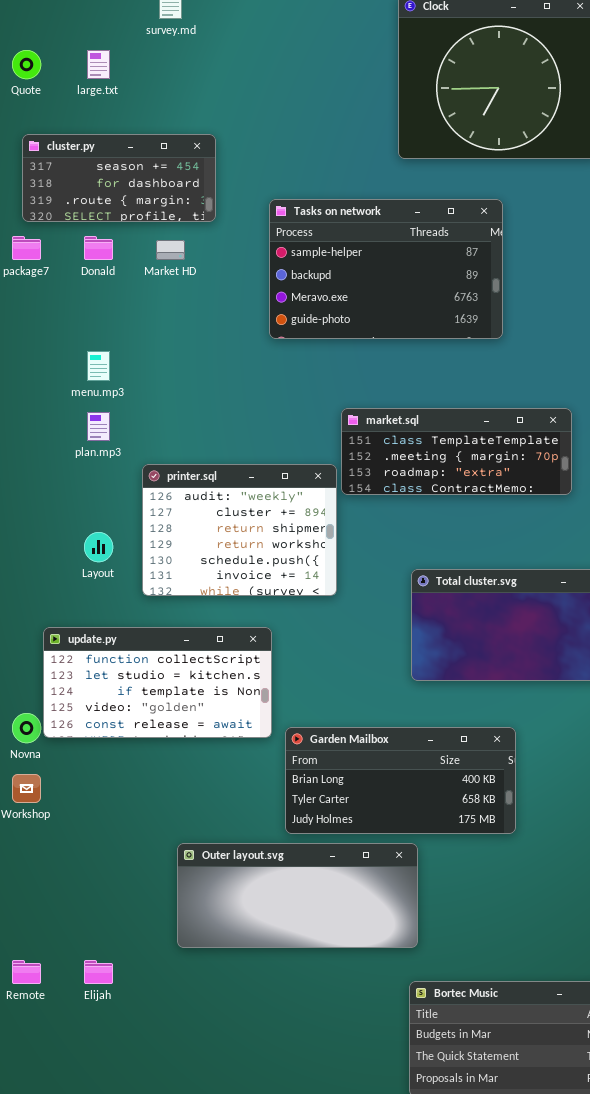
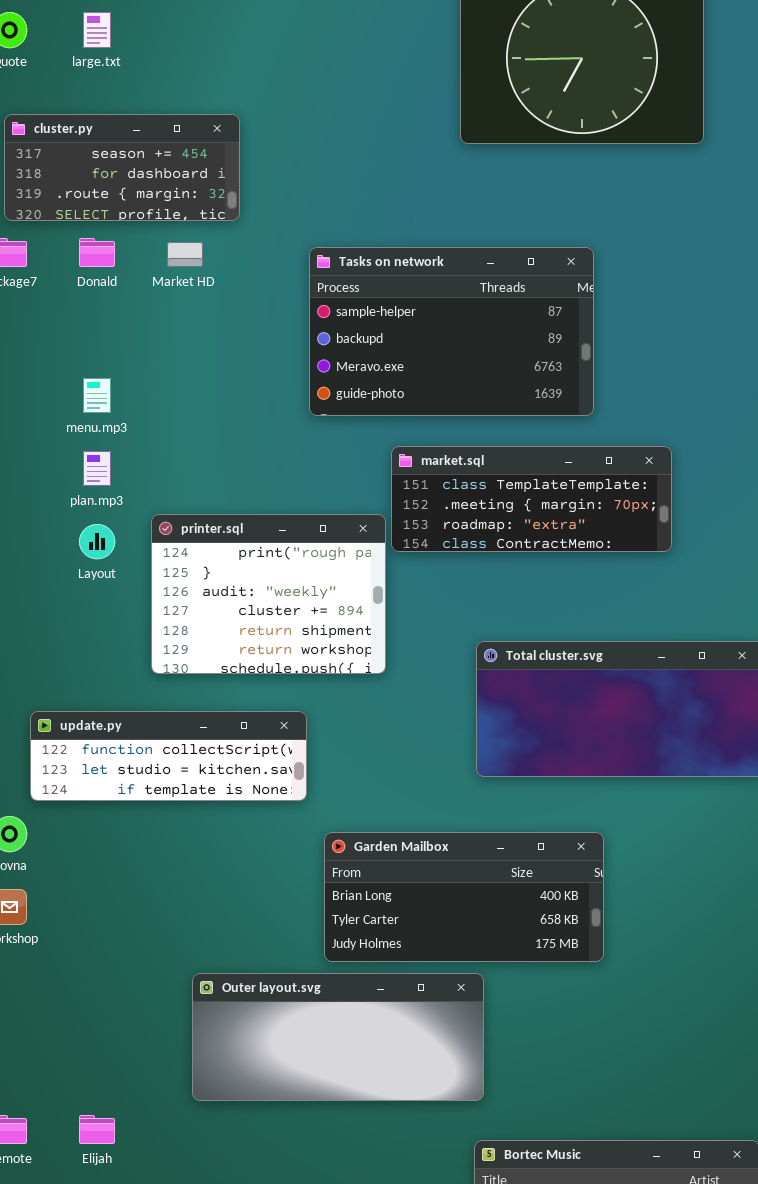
Tasks on network: [269,199,503,339] -> [309,247,594,416], moved
printer.sql: [142,464,337,596] -> [151,514,386,674], scrolled up 2 rows
Layout: [84,532,113,562] -> [79,524,115,559], moved
update.py: [43,627,272,738] -> [30,711,307,801], resized

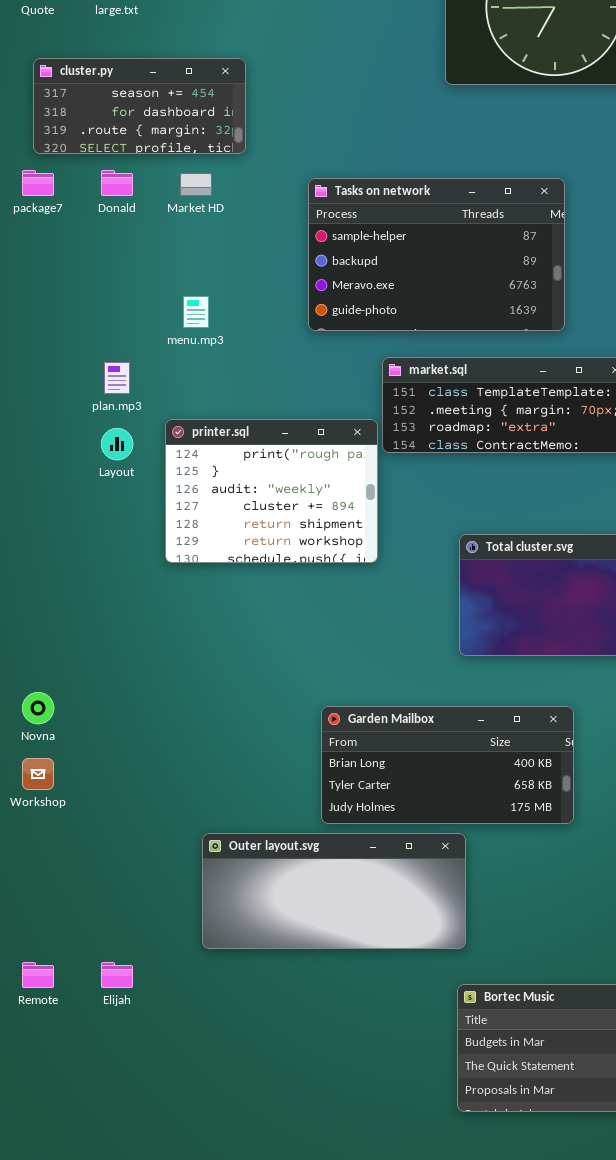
menu.mp3: [83,378,111,413] -> [183,296,209,328], moved
update.py: [30,711,307,801] -> none, closed

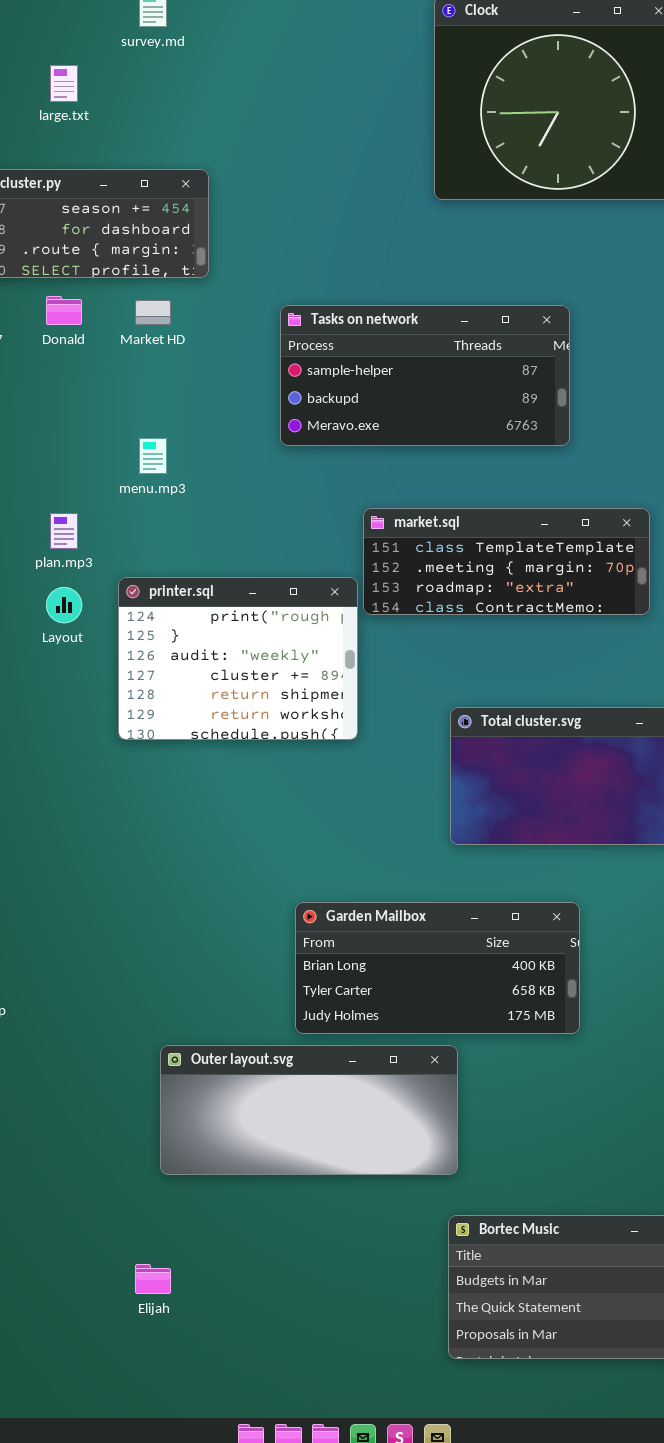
Tasks on network: [308,178,565,331] -> [280,305,570,446], resized
Elijah: [101,962,133,988] -> [135,1264,171,1294], moved

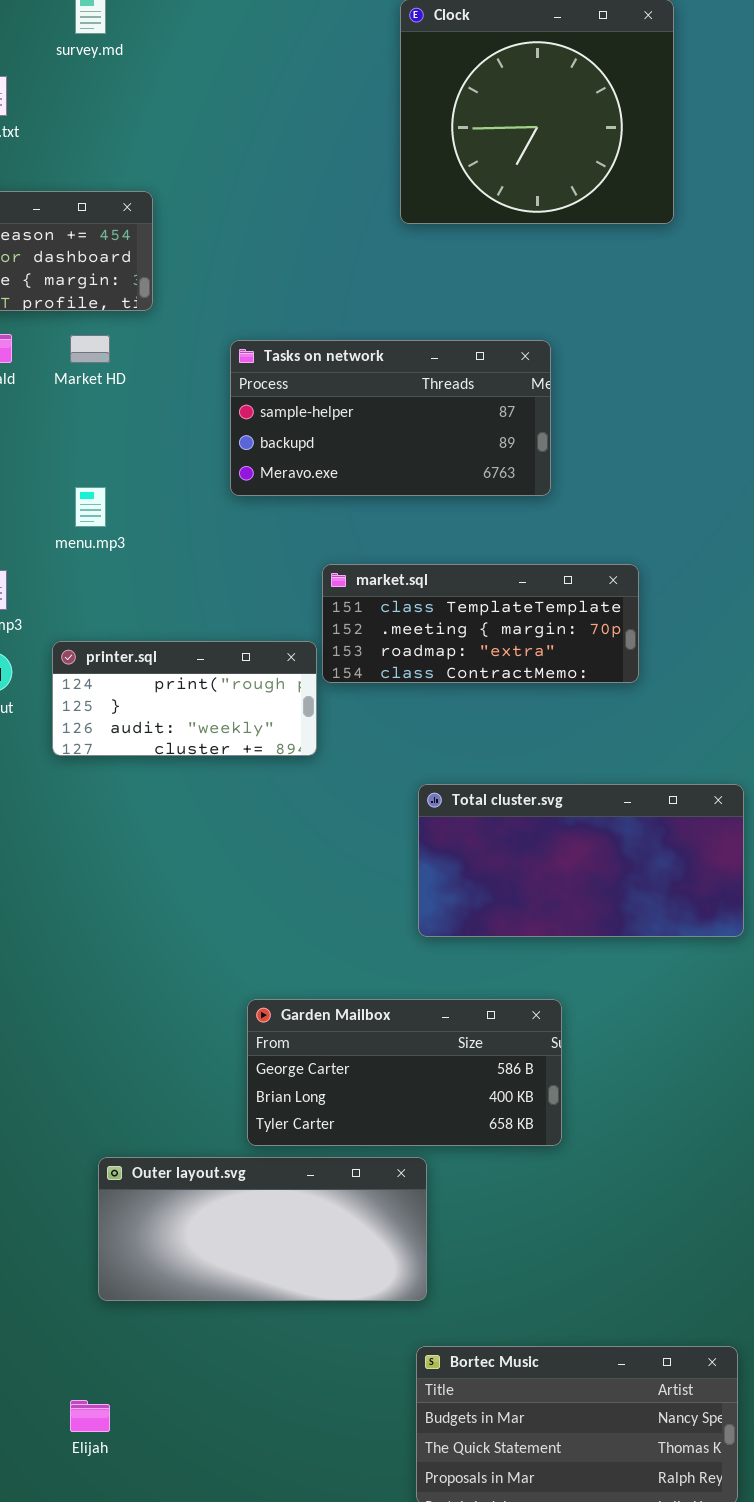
printer.sql: [118,577,358,740] -> [52,641,317,756], resized
Garden Mailbox: [295,902,580,1034] -> [247,999,562,1146], scrolled up 1 row

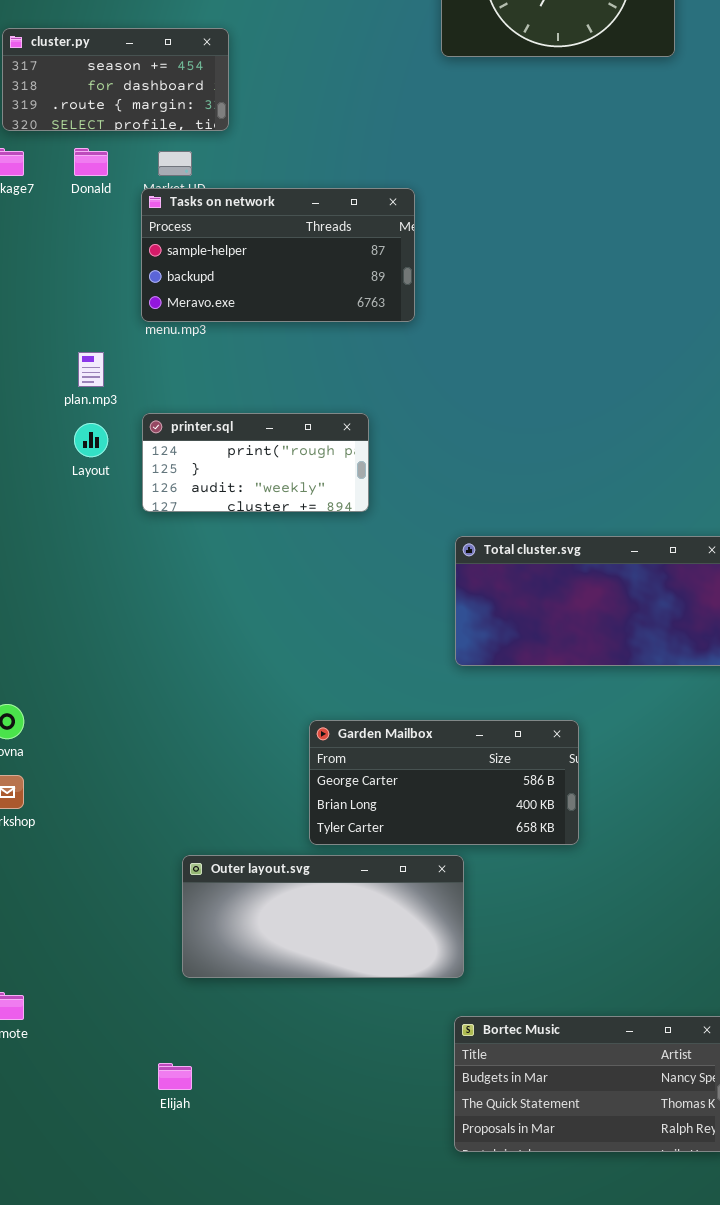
Tasks on network: [230,340,551,496] -> [141,188,415,322], moved
market.sql: [322,564,639,683] -> none, closed

